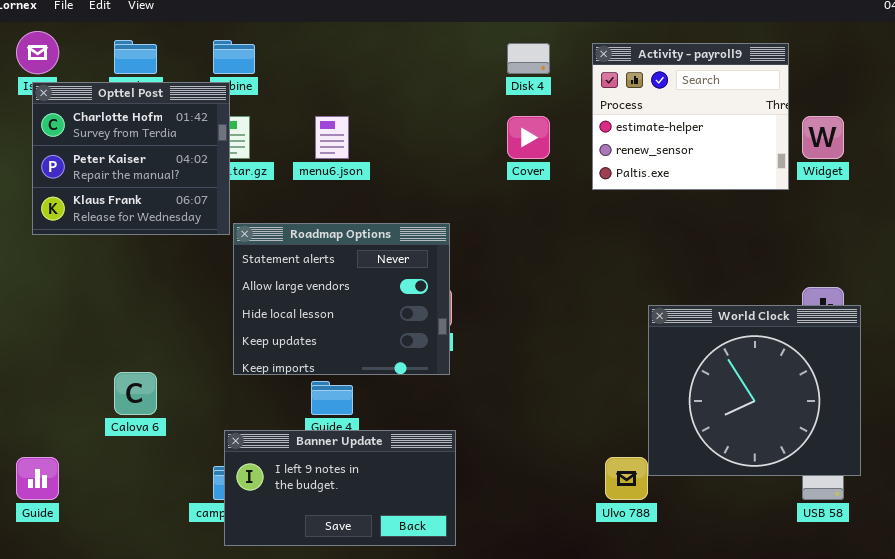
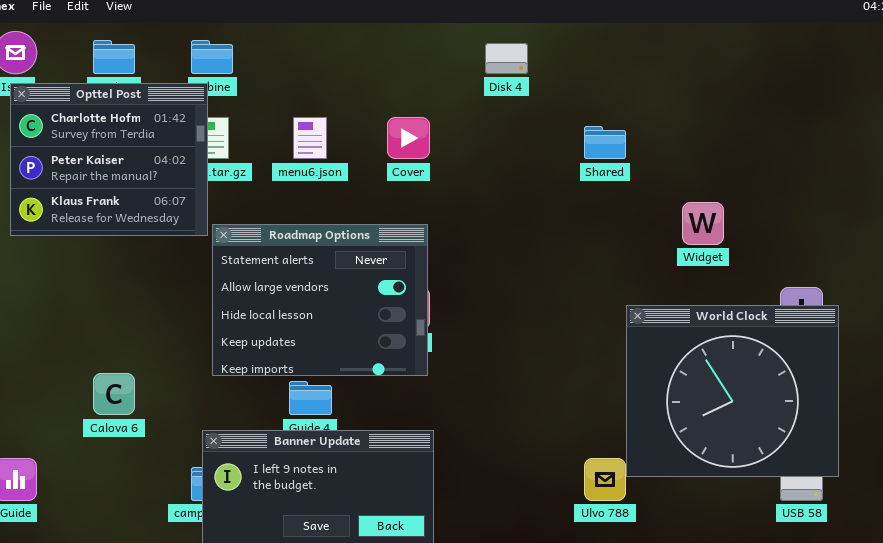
Activity - payroll9: [592,43,789,190] -> none, closed
Cover: [507,116,550,159] -> [387,117,430,159], moved
Widget: [802,116,844,159] -> [682,202,724,245], moved

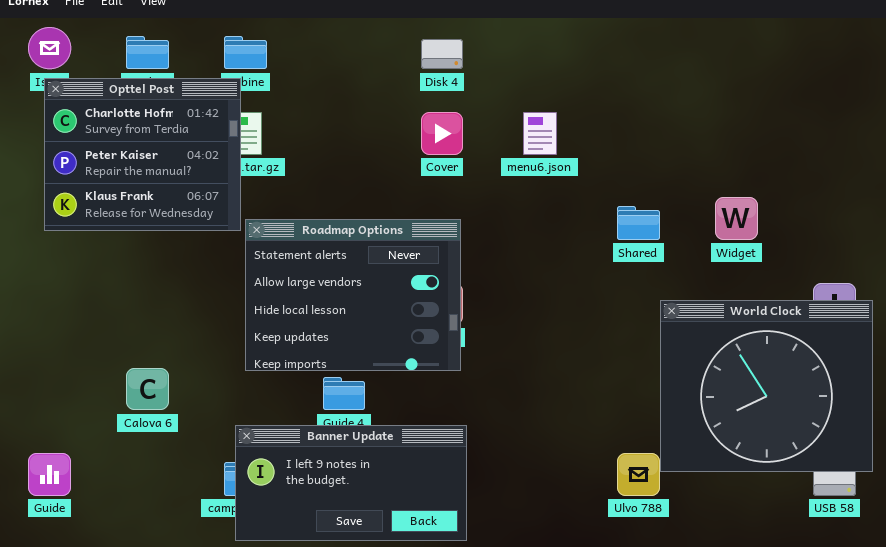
Disk 4: [485,43,528,74] -> [421,39,463,69], moved
menu6.json: [293,117,327,159] -> [523,112,557,155], moved
Shared: [584,126,626,159] -> [617,206,660,240], moved

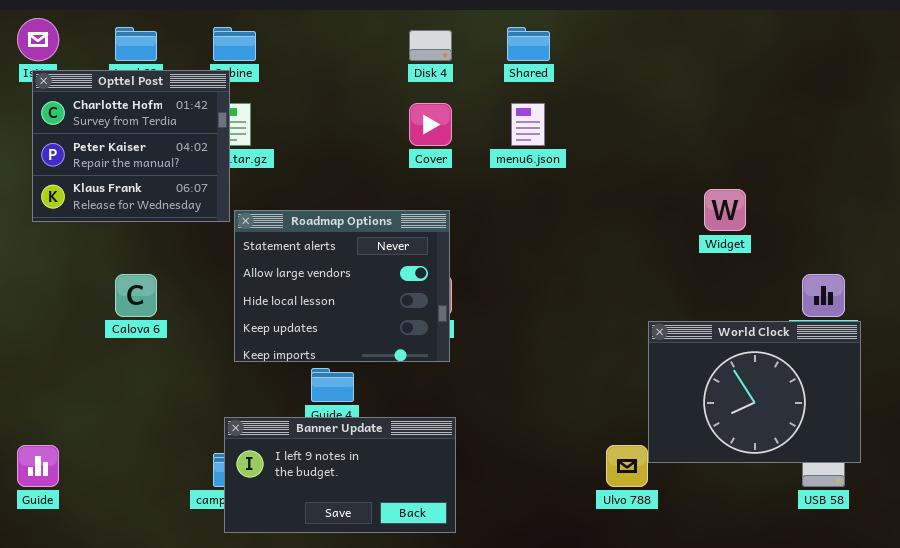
Shared: [617,206,660,240] -> [507,27,550,61], moved
World Clock: [660,300,873,472] -> [648,321,861,463], resized
Calova 6: [126,368,169,410] -> [115,274,157,317], moved

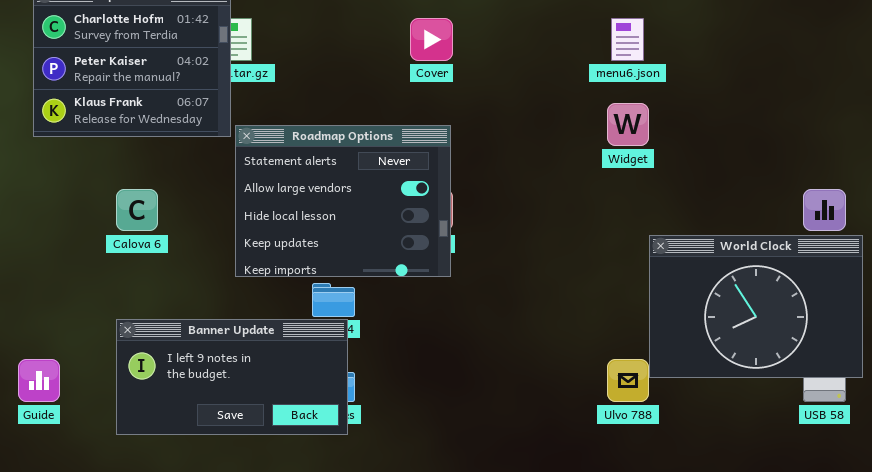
menu6.json: [511,103,545,146] -> [611,18,644,61], moved
Widget: [704,189,746,231] -> [607,103,649,146], moved
Banner Update: [224,417,456,533] -> [116,319,348,435], moved

